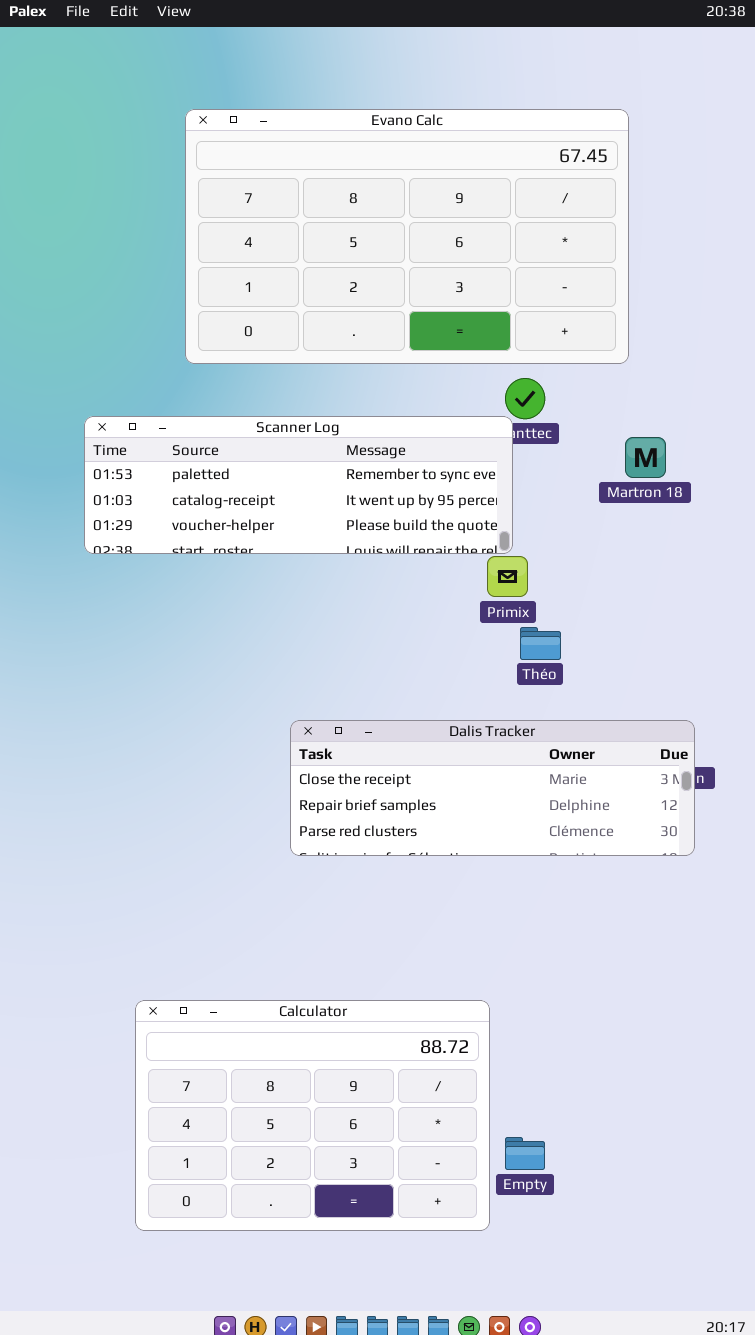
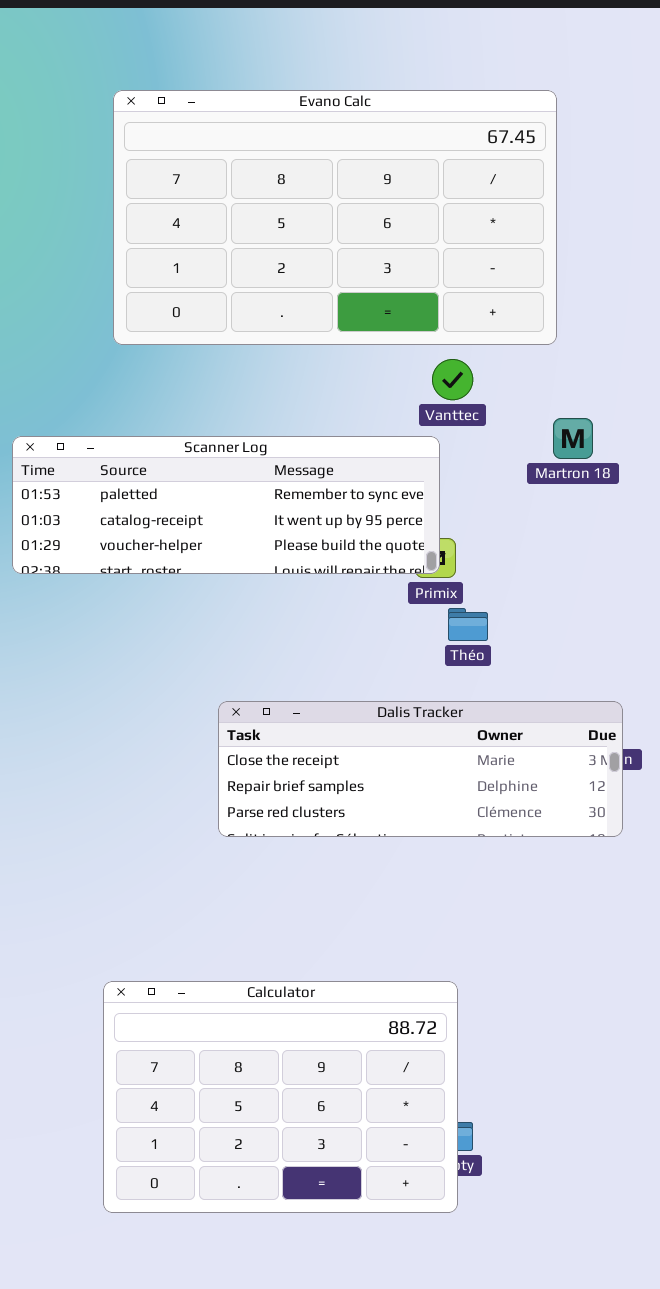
Scanner Log: [84,416,513,554] -> [12,436,440,574], moved
Calculator: [135,1000,490,1231] -> [103,981,458,1213], moved

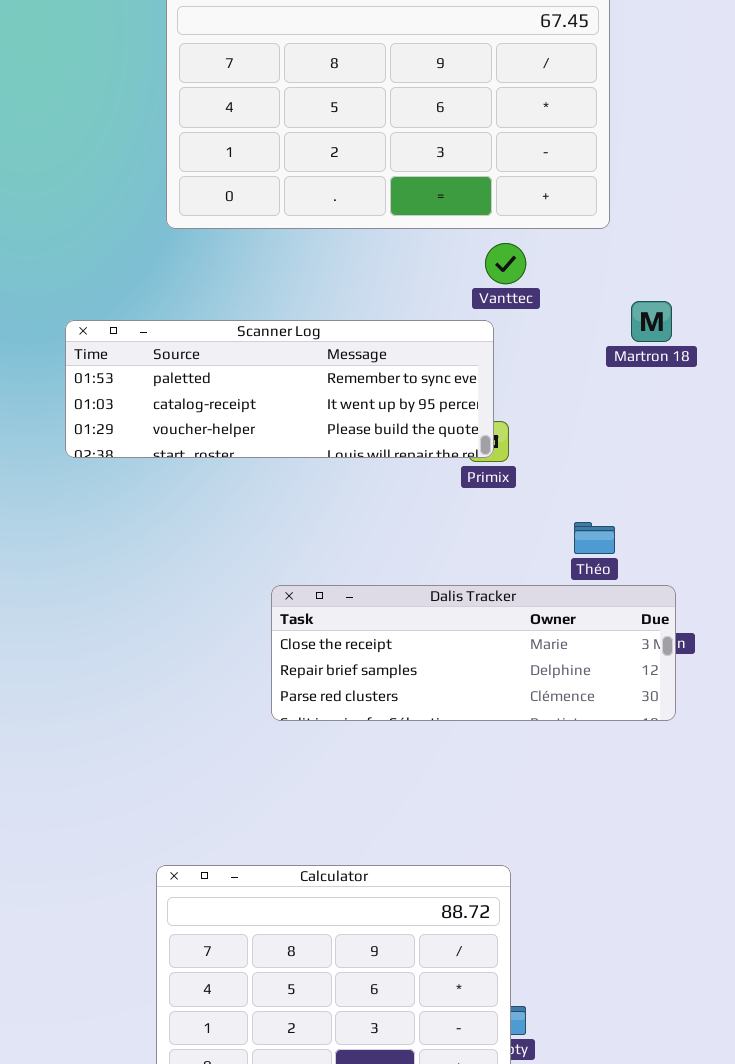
Martron 18: [553,418,593,459] -> [631,301,672,342], moved
Théo: [448,608,488,641] -> [574,522,615,554], moved

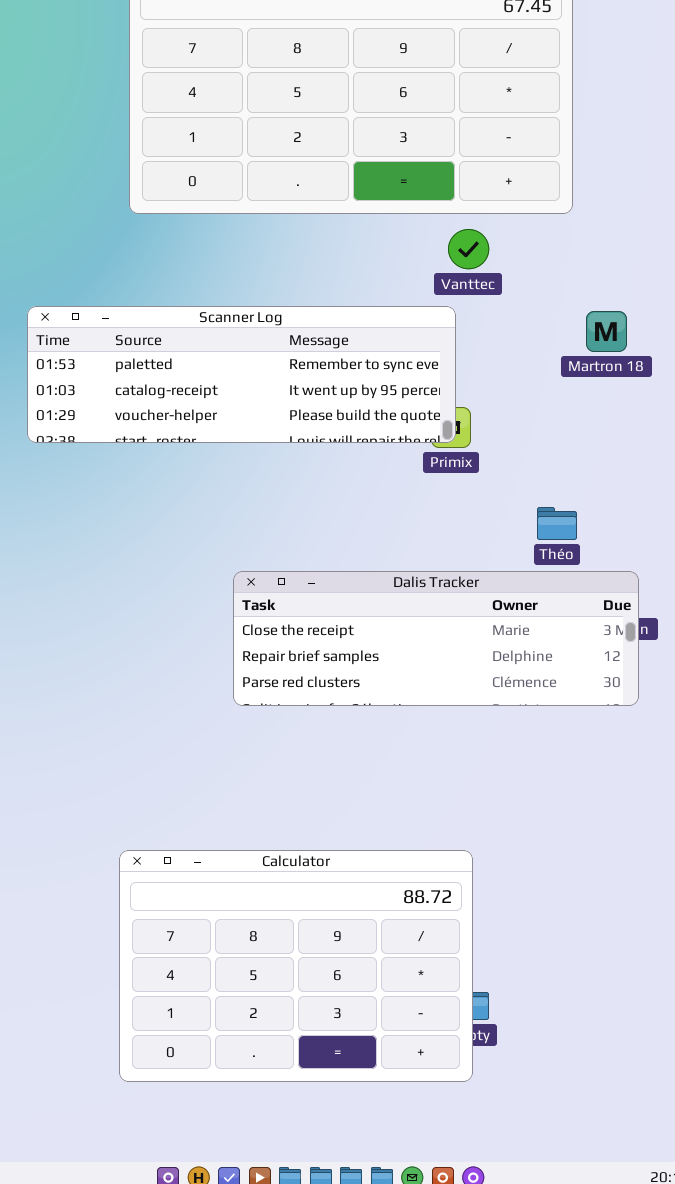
Martron 18: [631,301,672,342] -> [586,311,627,352], moved

